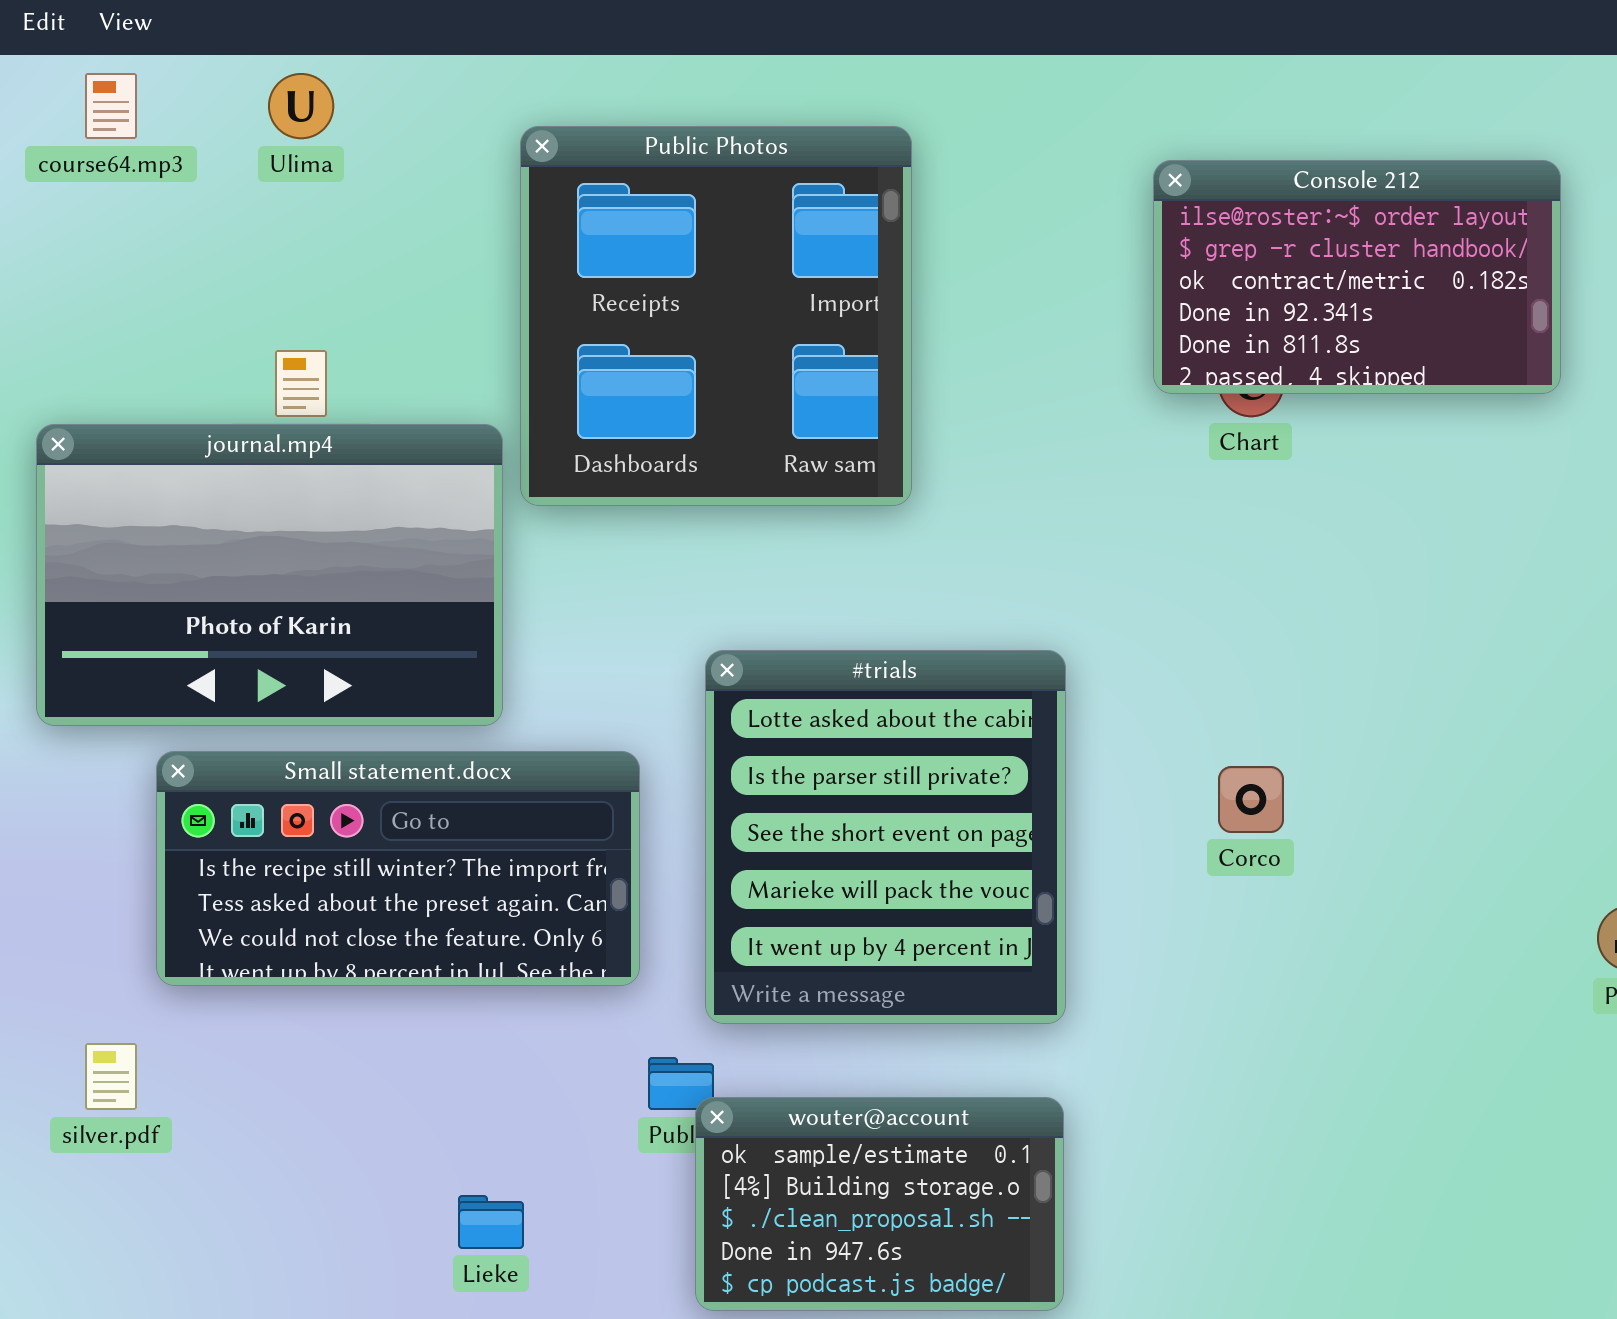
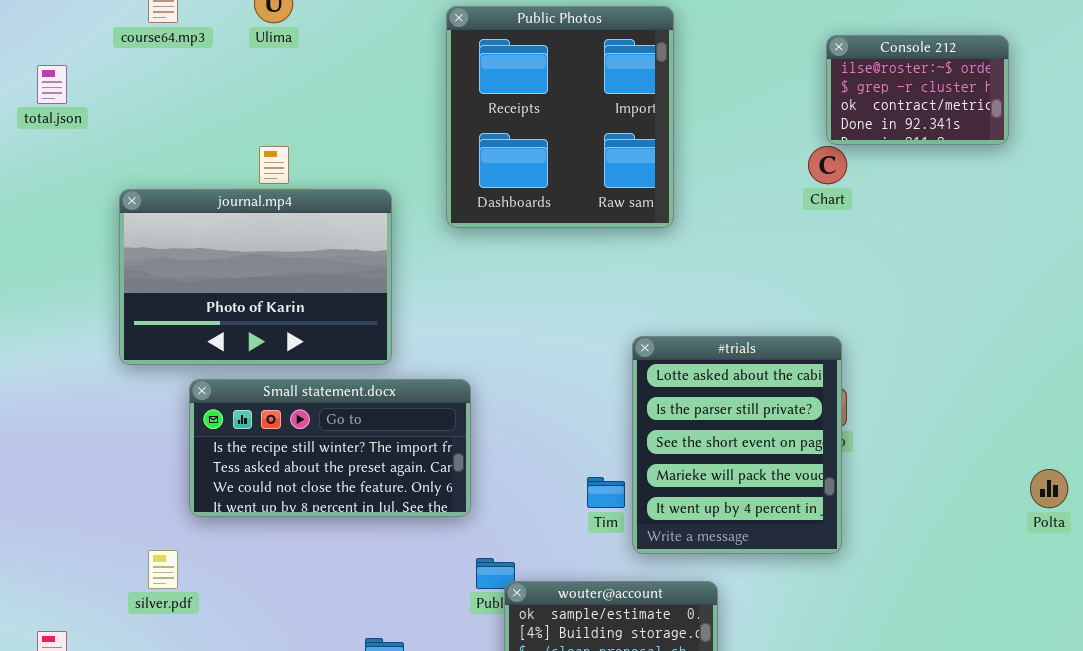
Public Photos: [520,126,912,506] -> [446,6,674,228], moved
Console 212: [1153,160,1561,394] -> [826,35,1009,145], resized
#trials: [705,650,1066,1024] -> [632,336,842,554], moved

